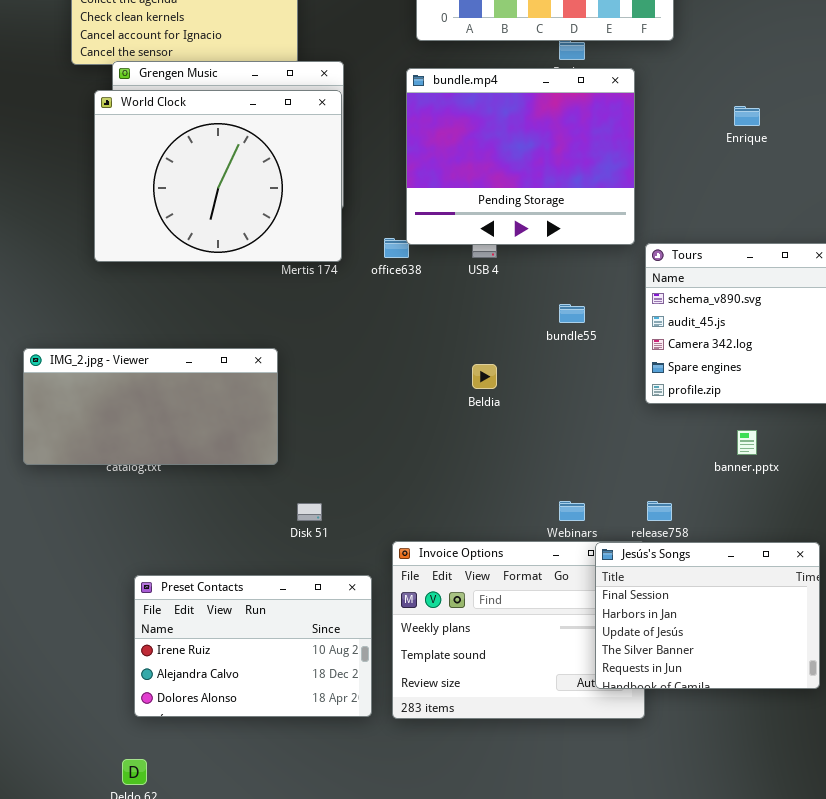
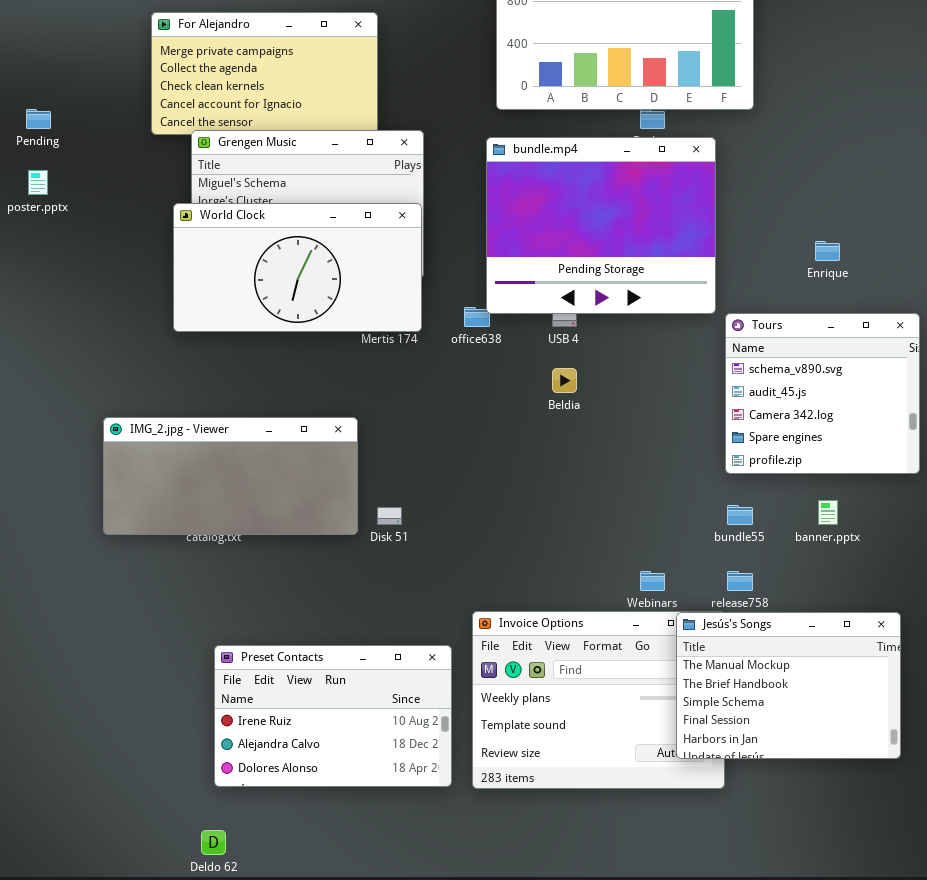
World Clock: [94,90,342,262] -> [173,203,422,332], resized
Enrique: [734,106,760,126] -> [815,241,840,261], moved
bundle55: [559,304,585,323] -> [727,505,753,525], moved
Beldia: [472,364,497,389] -> [552,368,577,393], moved
Disk 51: [297,503,322,521] -> [377,507,402,525], moved
Jesús's Songs: [595,542,820,689] -> [676,612,901,759], scrolled up 3 rows

